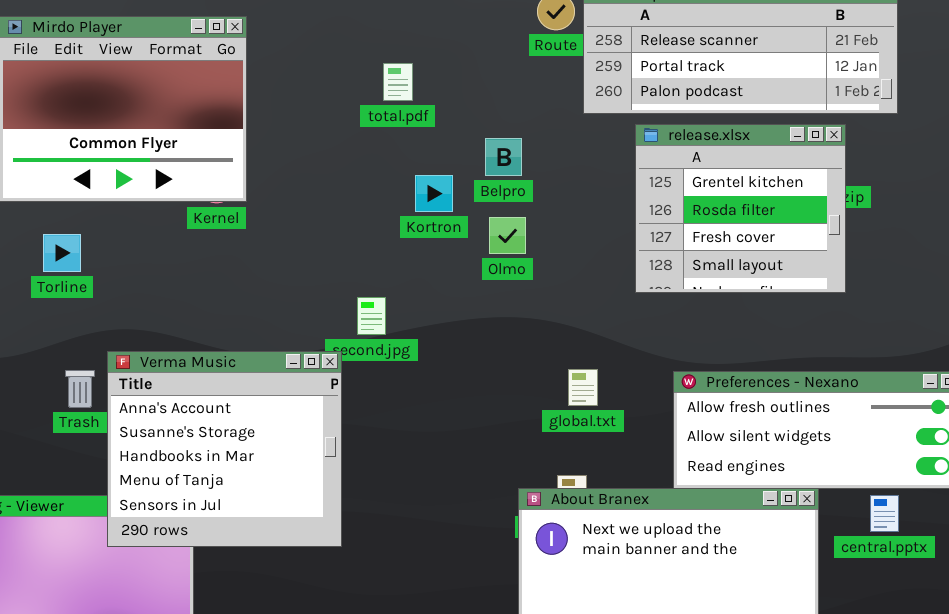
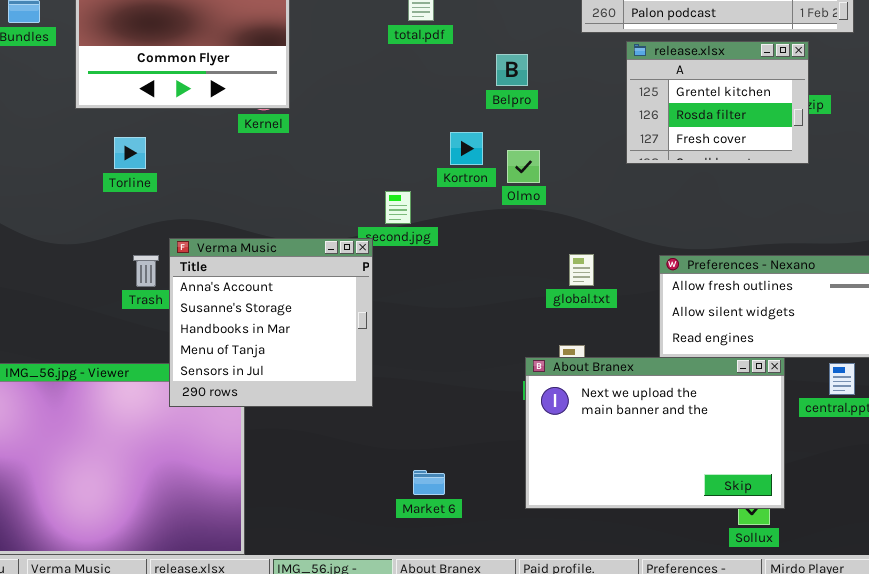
release.xlsx: [635,124,846,293] -> [626,41,809,164], resized
Kortron: [415,175,453,212] -> [450,132,483,165], moved
Olmo: [489,217,526,254] -> [507,150,540,183], moved

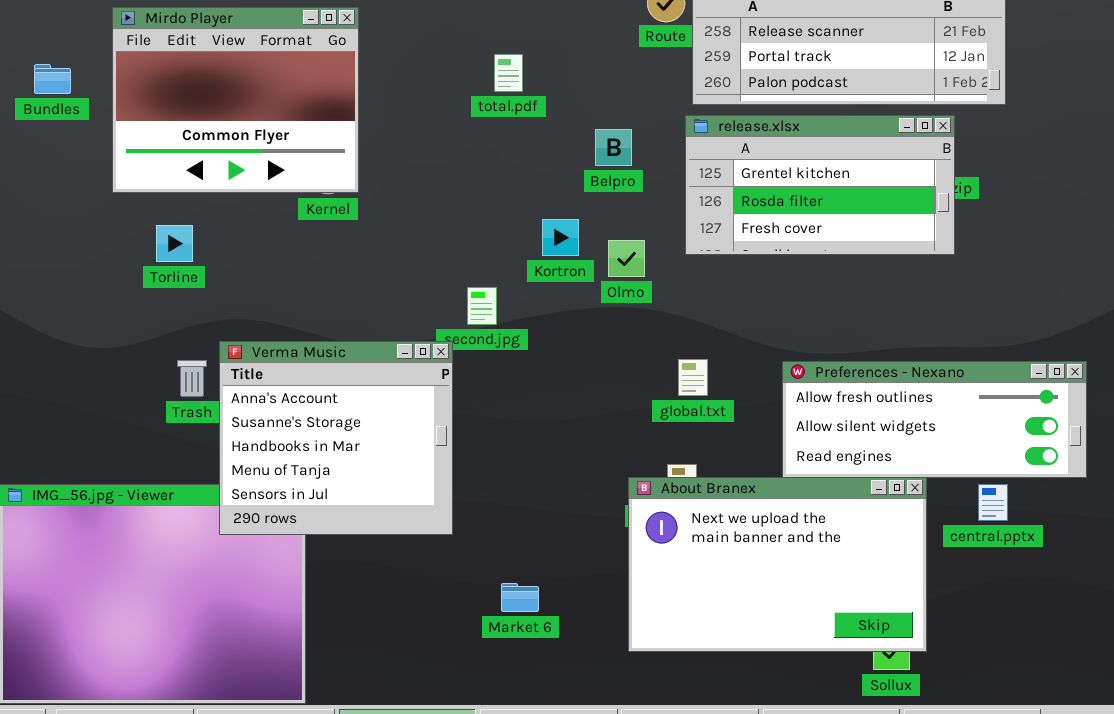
release.xlsx: [626,41,809,164] -> [685,115,955,255], resized
Market 6: [413,470,445,495] -> [501,583,539,612], moved

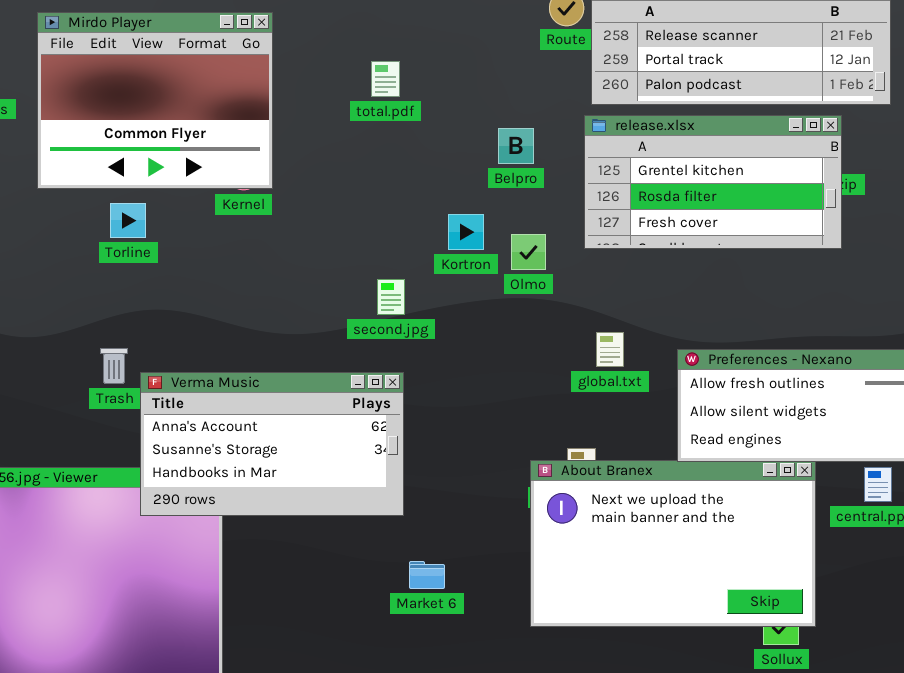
total.pdf: [494,54,523,92] -> [371,61,400,97], moved
Torline: [156,225,193,262] -> [110,203,146,238], moved
Verma Music: [219,341,453,535] -> [140,372,404,516], resized
global.txt: [678,359,708,396] -> [596,332,624,367], moved

